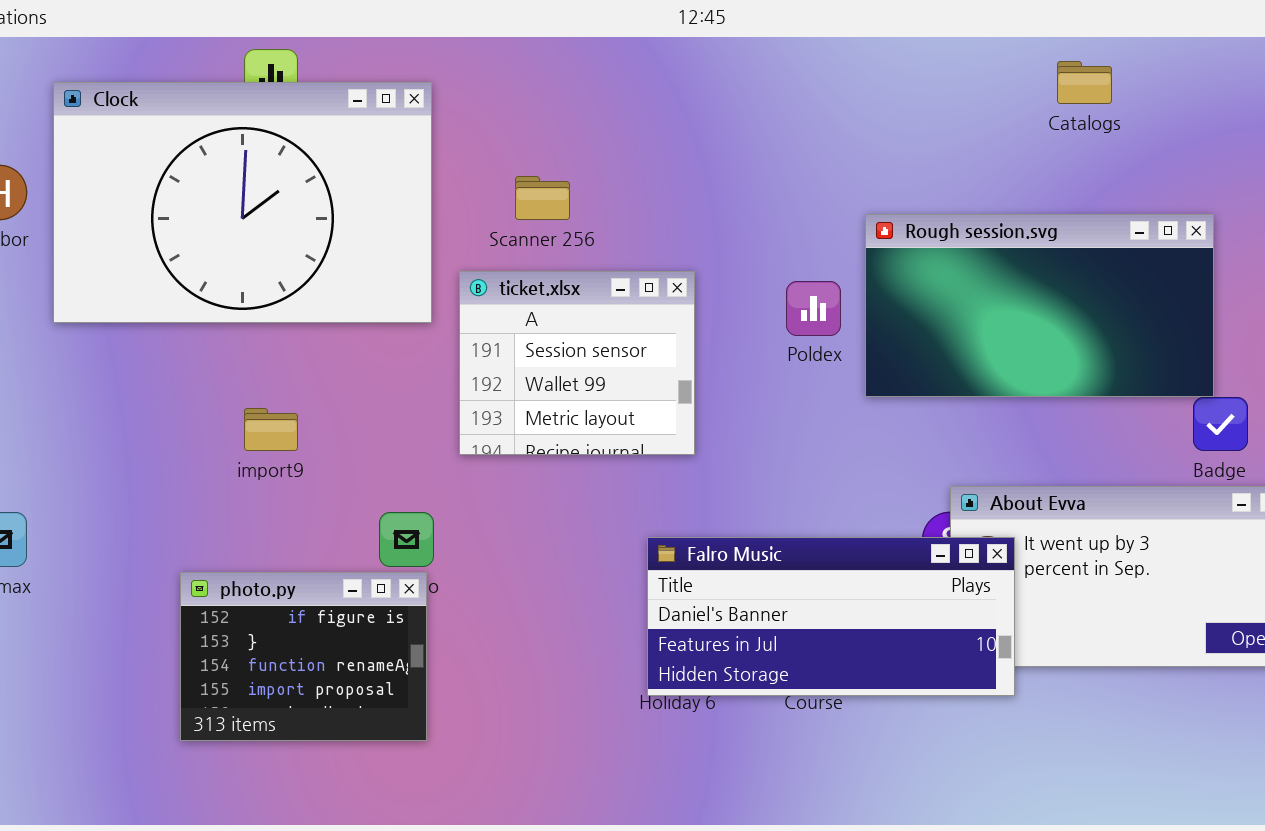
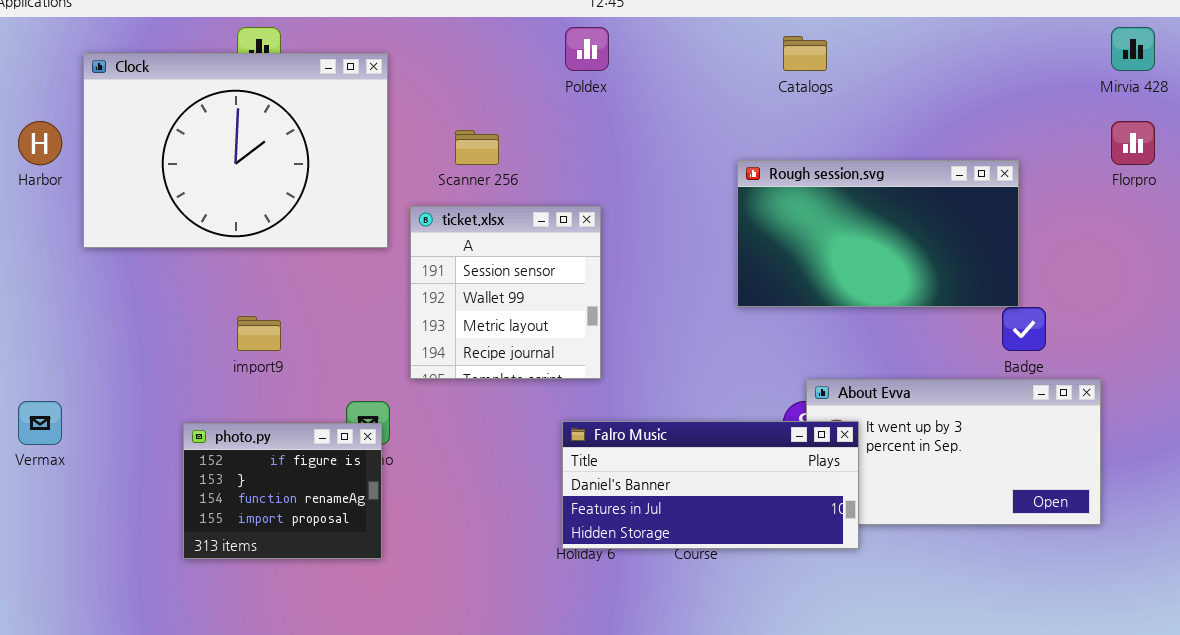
Catalogs: [1057,61,1112,104] -> [783,36,827,71], moved
ticket.xlsx: [459,271,695,455] -> [410,206,601,379], resized
Poldex: [786,281,841,336] -> [565,27,609,71], moved
photo.py: [180,572,427,741] -> [183,423,382,559], moved

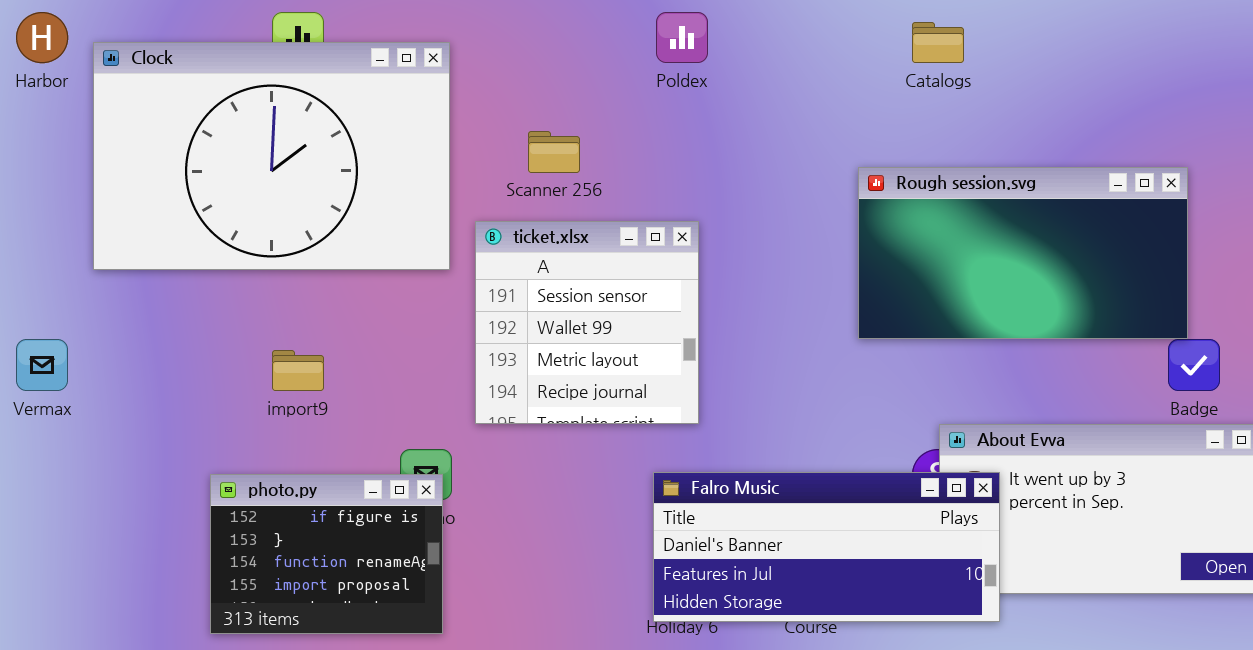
Harbor: [18,121,62,165] -> [16,12,68,63], moved
Vermax: [18,401,62,445] -> [16,339,68,391], moved

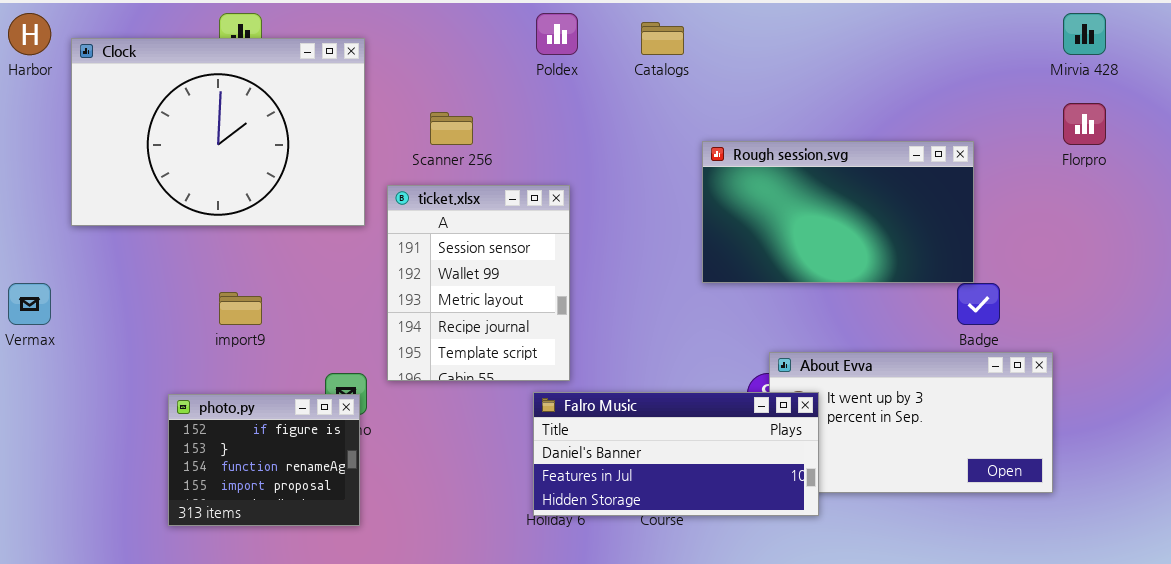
Catalogs: [912,22,964,63] -> [641,22,684,55], moved
ticket.xlsx: [475,221,699,424] -> [387,185,570,381], resized

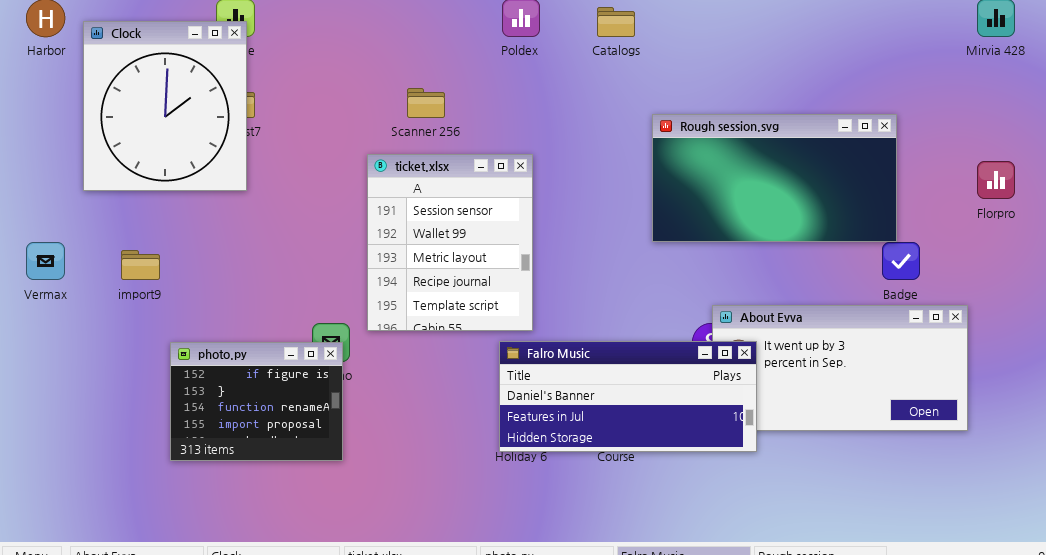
Clock: [71,38,365,226] -> [83,21,247,191], resized
Florpro: [1063,103,1106,145] -> [977,161,1015,199], moved
import9: [219,292,262,325] -> [121,250,160,280], moved

